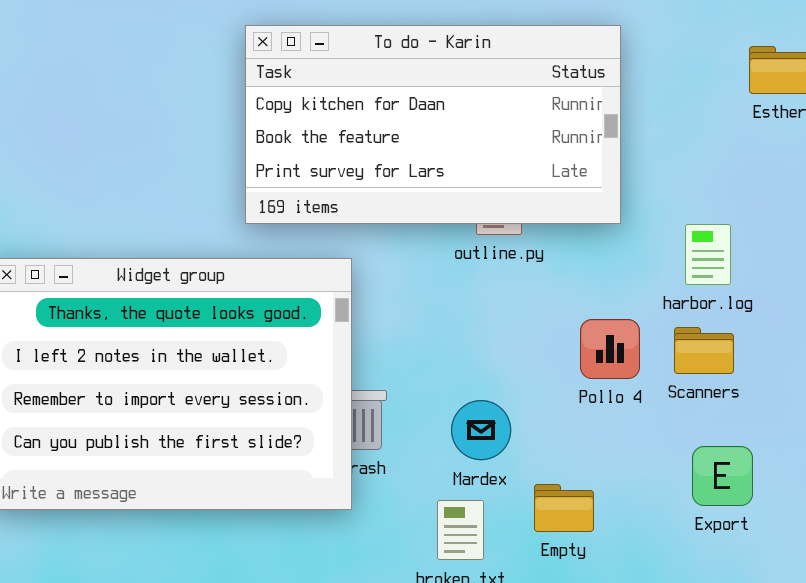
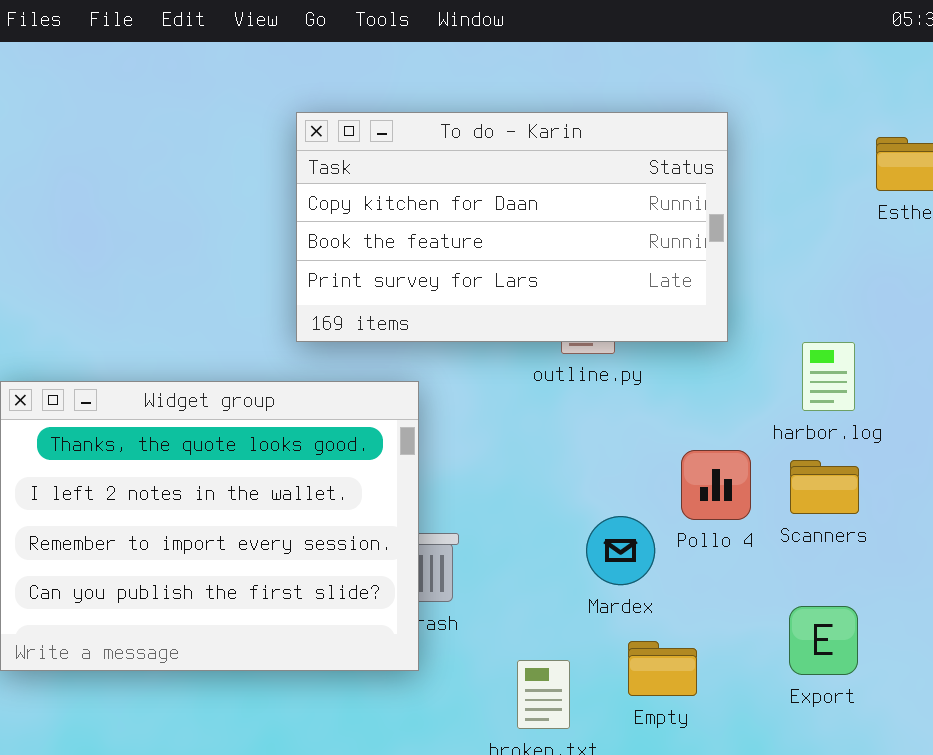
Mardex: [451,400,511,460] -> [586,516,655,585], moved
Export: [692,446,753,506] -> [789,606,858,675], moved

